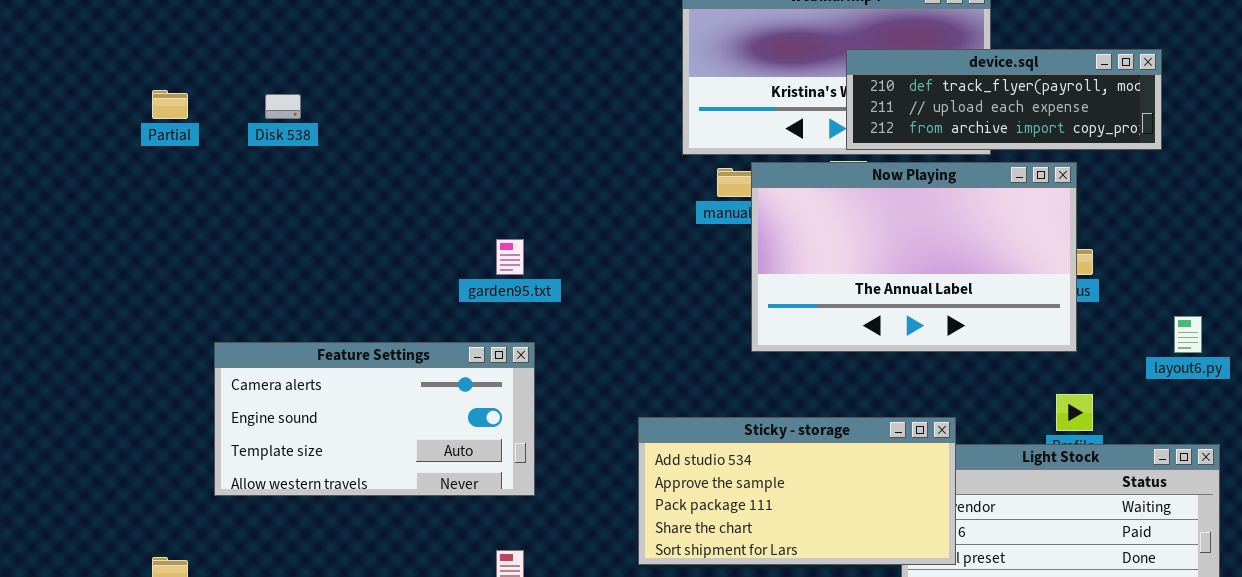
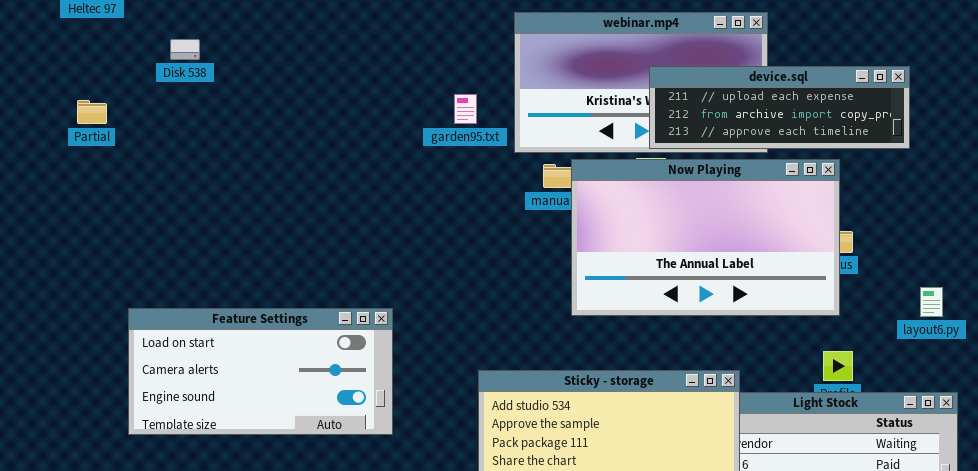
device.sql: [846,49,1162,150] -> [649,66,910,149], scrolled down 1 row
Disk 538: [265,94,301,119] -> [170,39,200,60], moved
garden95.txt: [496,239,524,275] -> [454,94,477,124], moved
Feature Settings: [214,342,535,496] -> [128,308,393,435], scrolled up 1 row

